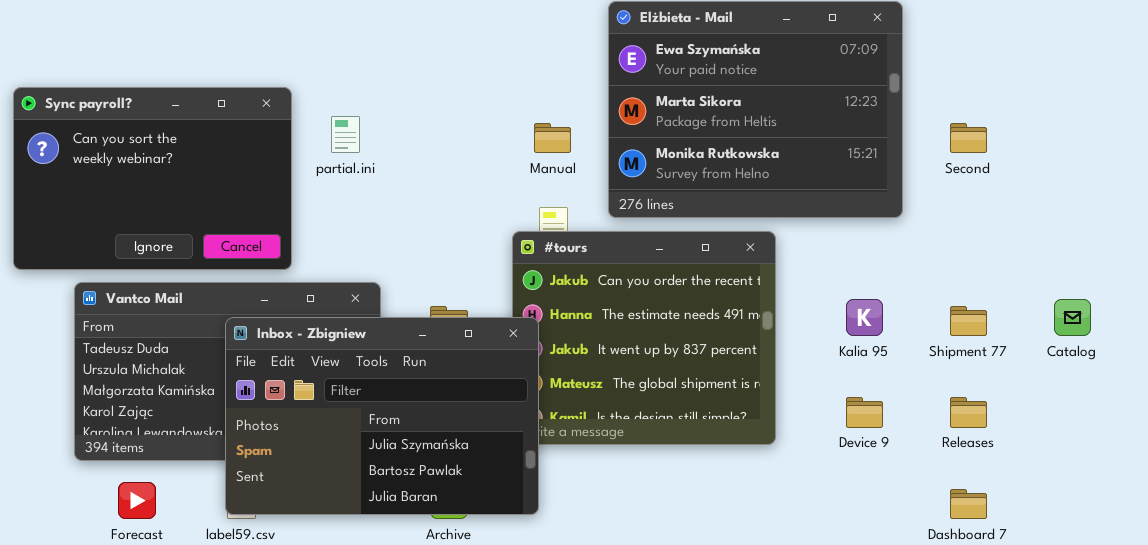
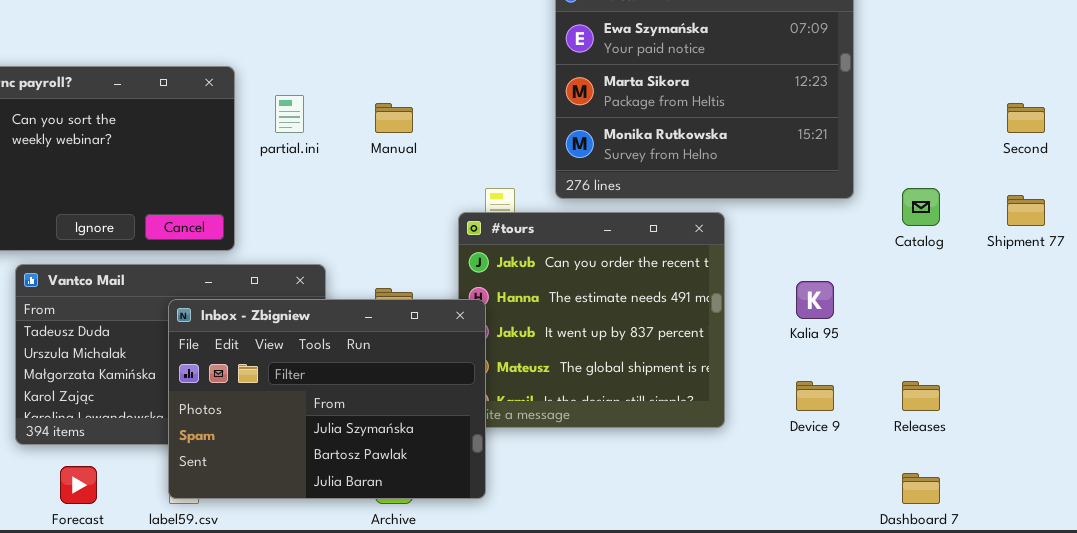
Manual: [534,123,571,153] -> [375,103,413,133], moved
Second: [950,123,987,153] -> [1007,103,1045,133], moved
Catalog: [1054,299,1091,336] -> [902,188,940,226], moved
Shipment 77: [950,306,987,336] -> [1007,195,1045,226], moved

